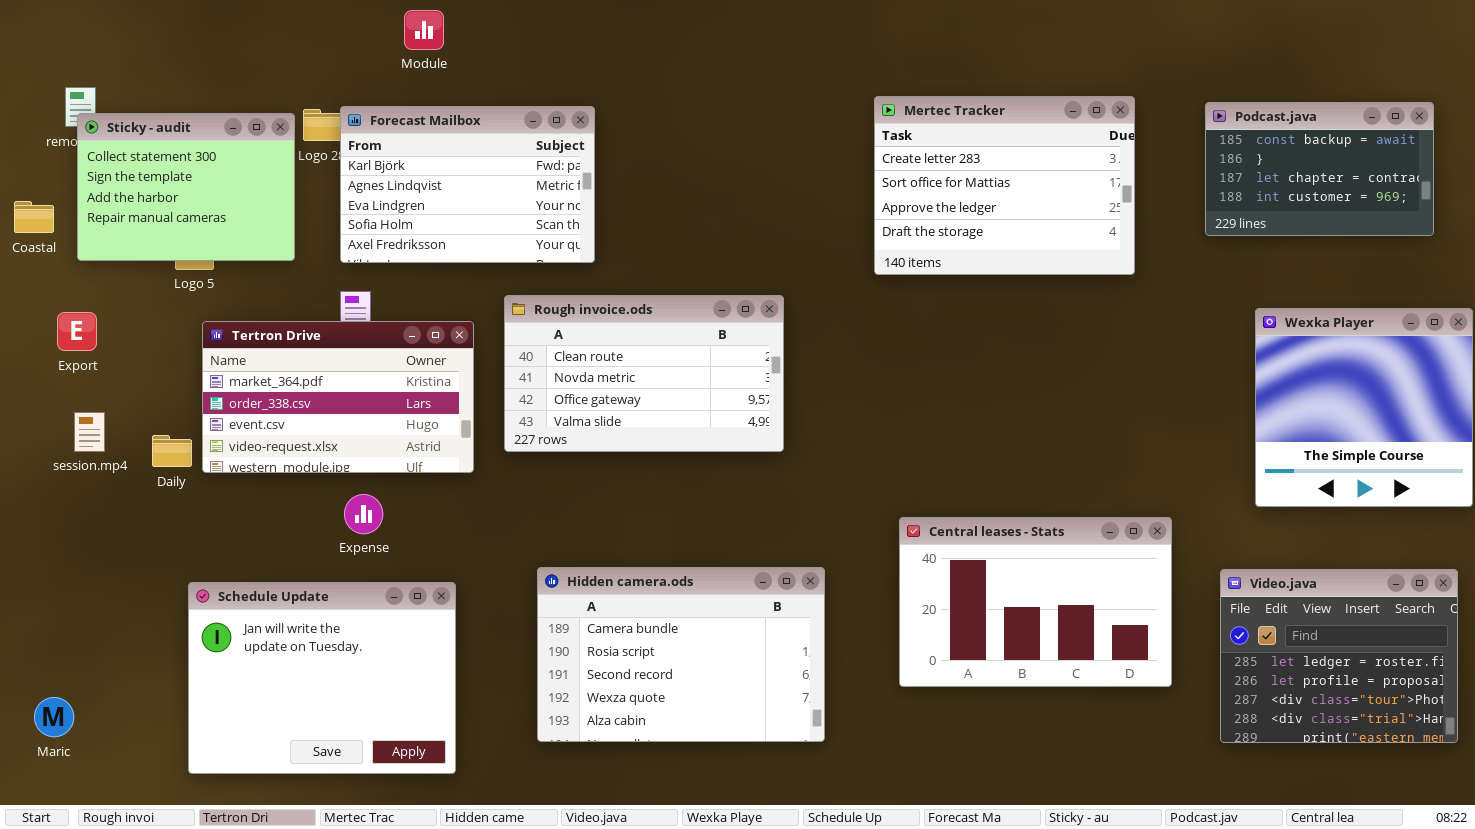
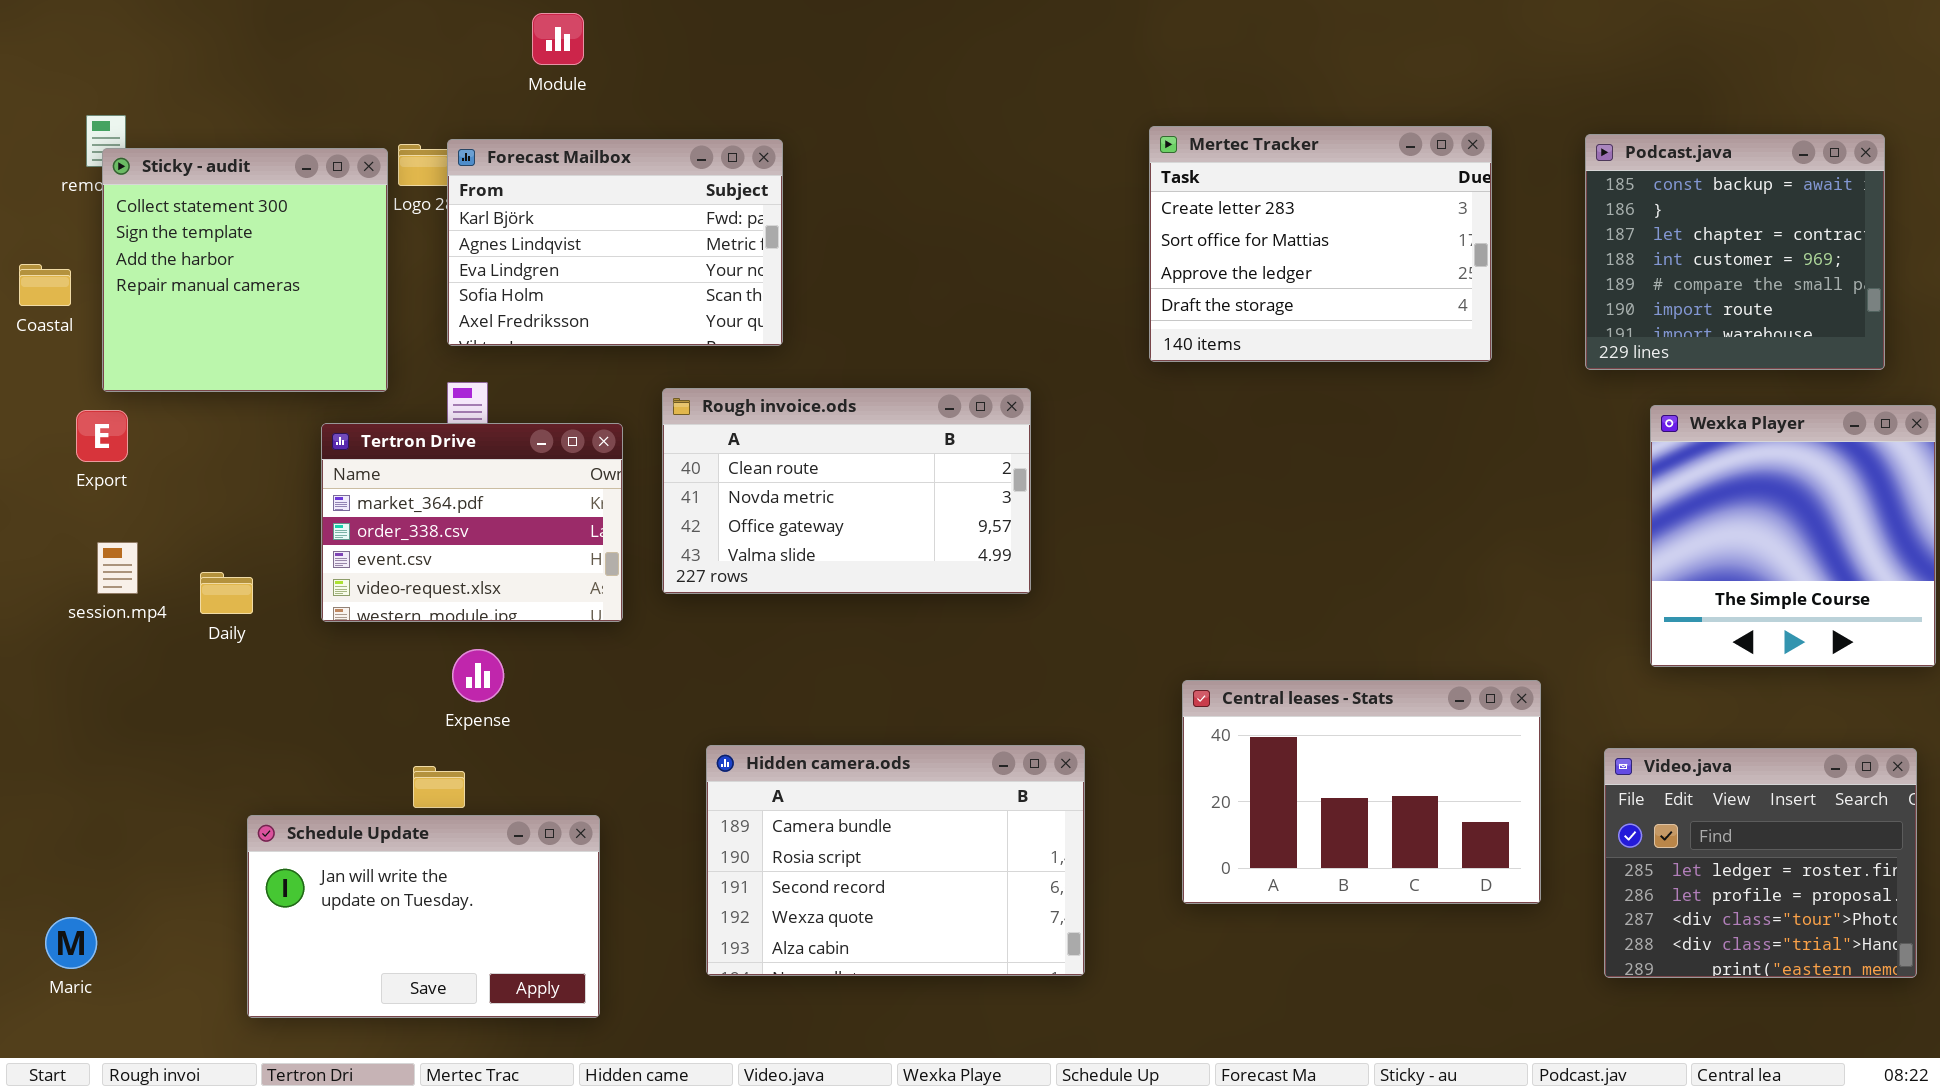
Podcast.java: [1205,102,1434,236] -> [1585,134,1885,370], resized
Sticky - audit: [77,113,295,261] -> [102,148,388,392], resized
Tertron Drive: [202,321,474,473] -> [321,423,623,622], resized
Schedule Update: [188,582,456,774] -> [247,815,600,1018], resized

